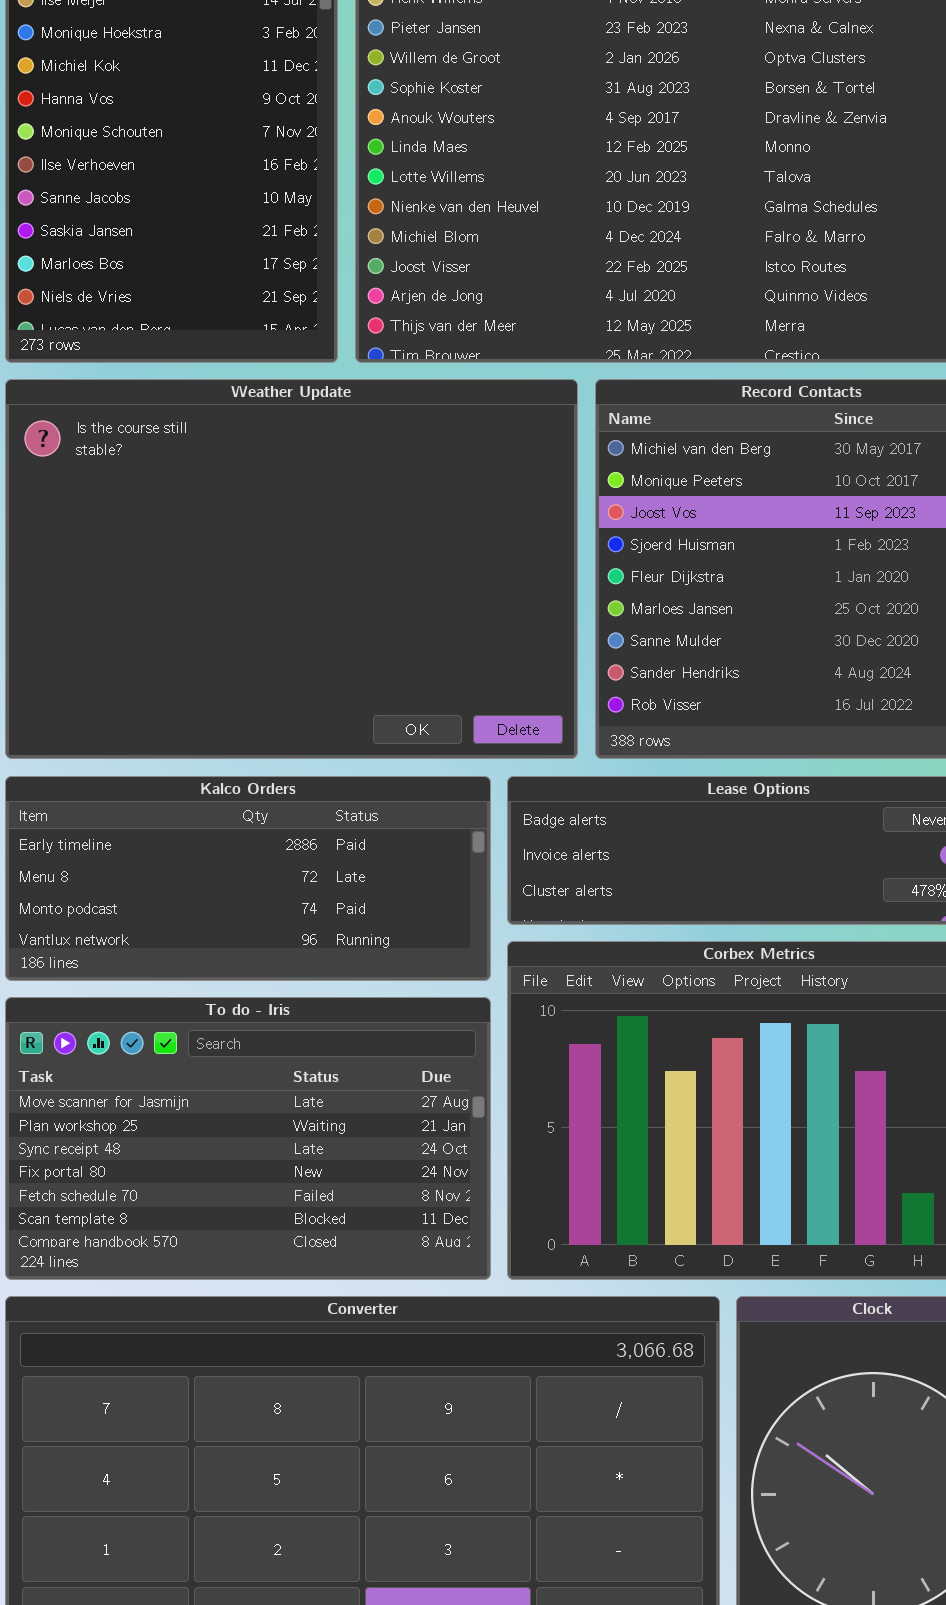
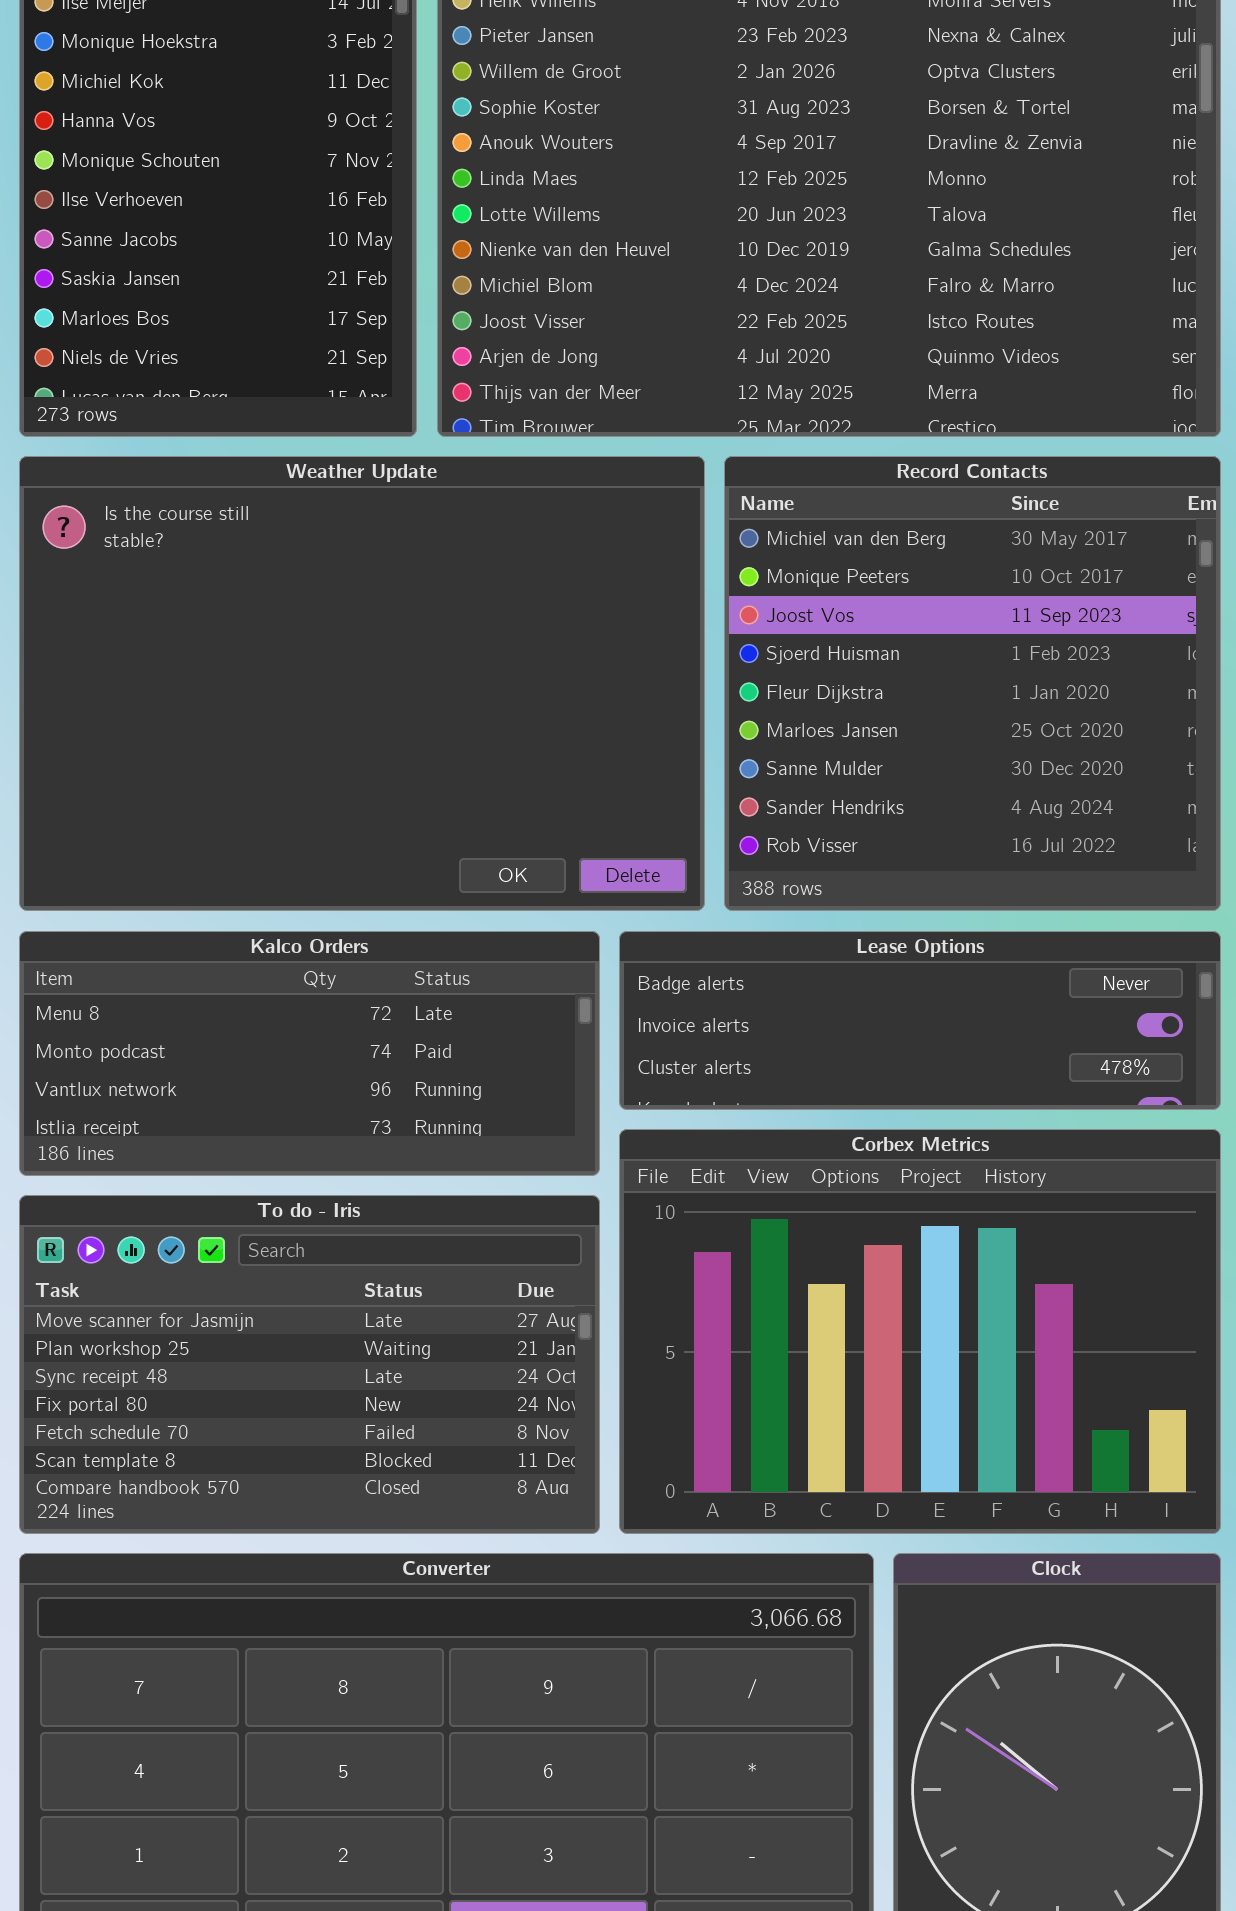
Kalco Orders: [5,776,491,981] -> [19,931,600,1176], scrolled down 1 row

